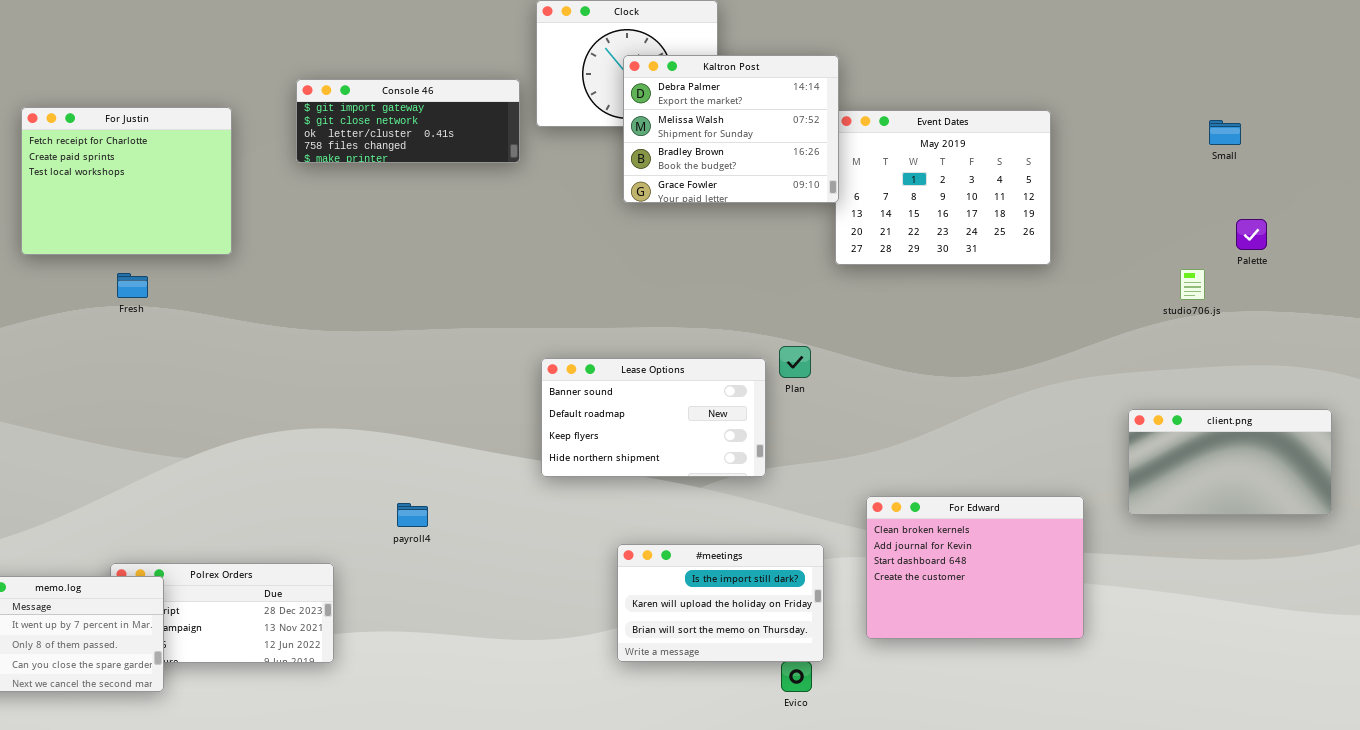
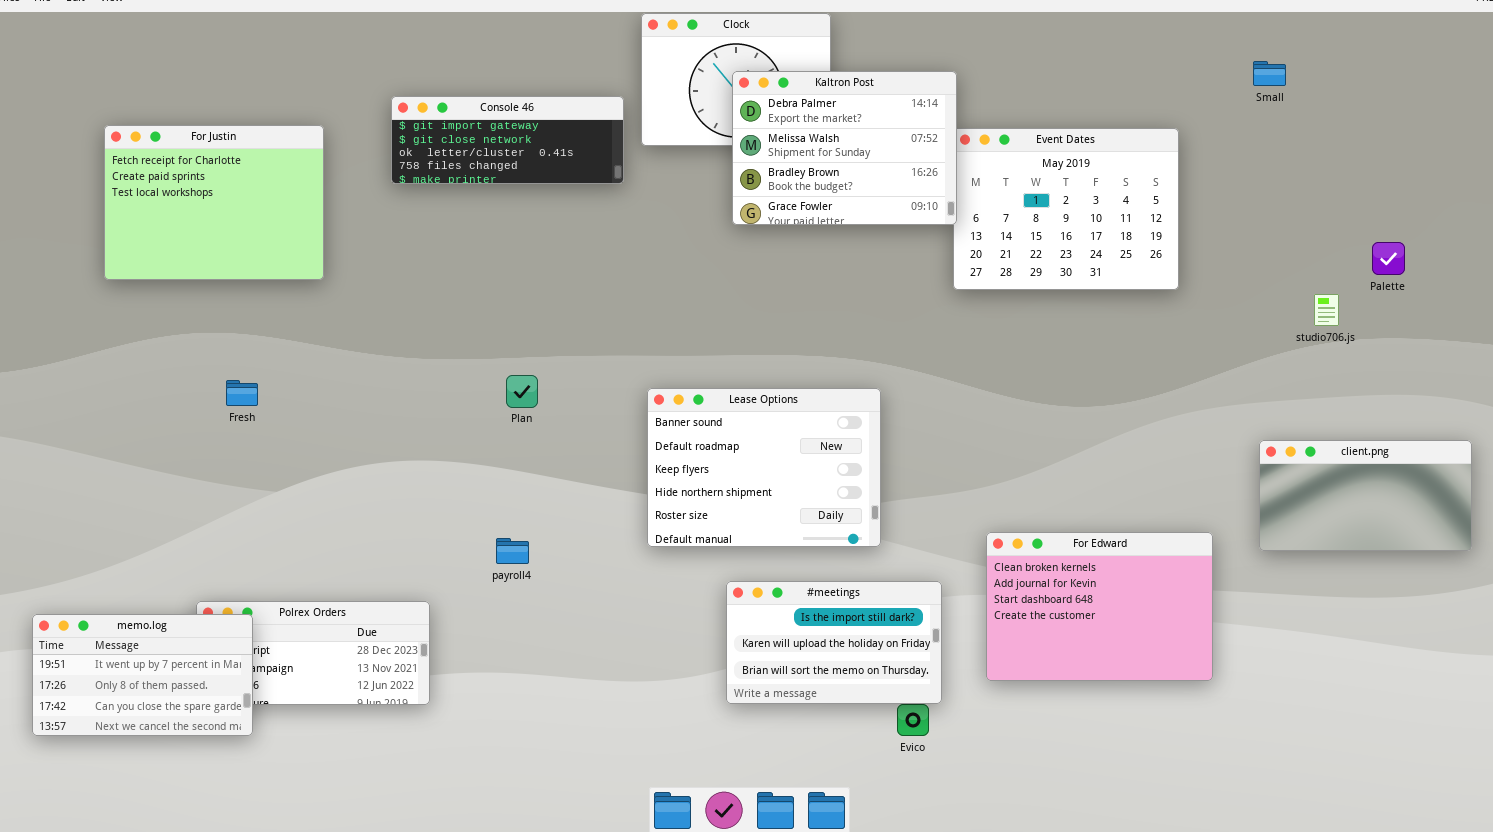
Small: [1209,120,1241,145] -> [1253,61,1286,86], moved
Fresh: [117,273,148,298] -> [226,380,258,406], moved
Plan: [779,346,811,378] -> [506,375,538,408], moved
Lease Options: [541,358,766,477] -> [647,388,881,547], resized

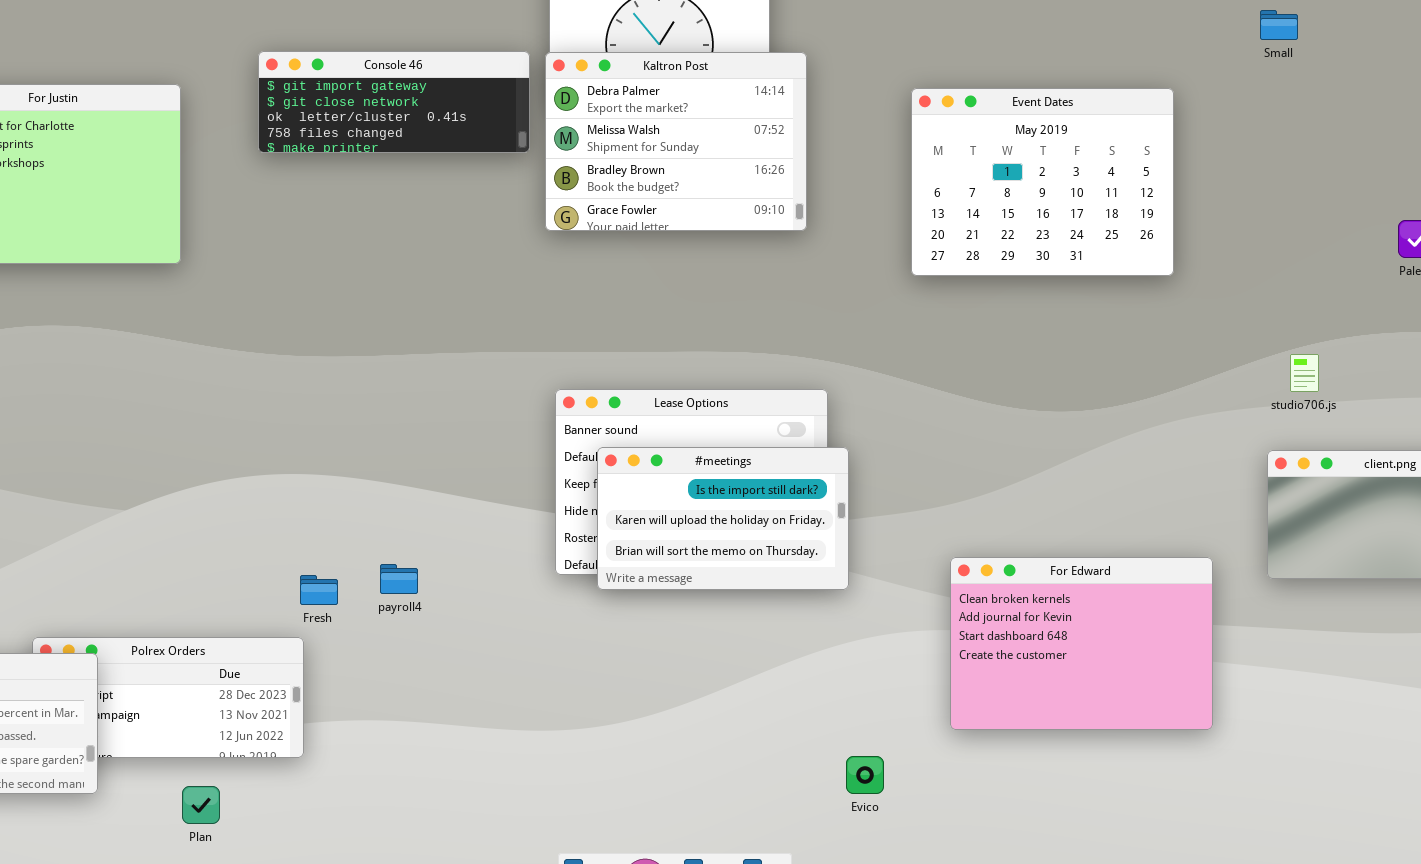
Kaltron Post: [732,71,957,225] -> [545,52,807,231], moved
studio706.js: [1314,294,1339,326] -> [1290,354,1319,392], moved
Plan: [506,375,538,408] -> [182,786,220,824], moved
Fresh: [226,380,258,406] -> [300,575,338,605], moved
#meetings: [726,581,942,704] -> [597,447,849,590], moved

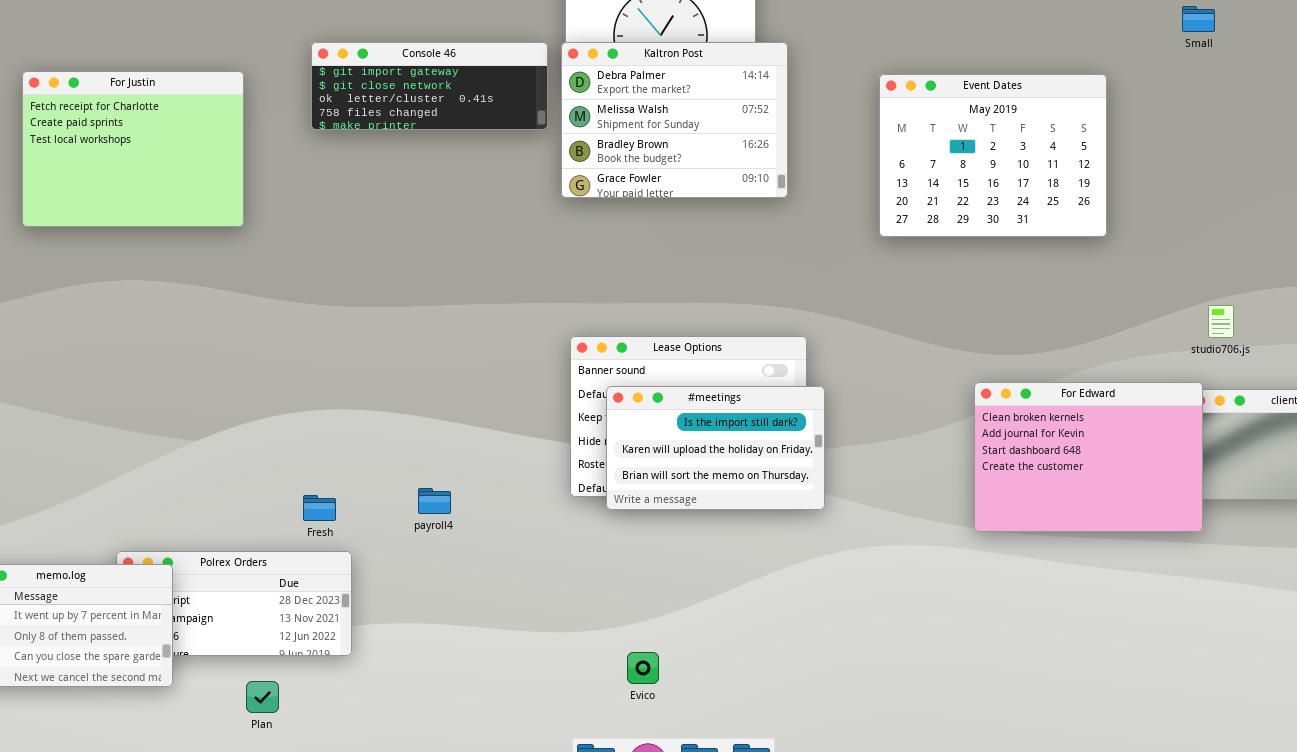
For Edward: [950,557,1213,730] -> [974,382,1203,532], moved
Fresh: [300,575,338,605] -> [303,495,336,521], moved
Evico: [846,756,884,794] -> [627,652,659,684], moved

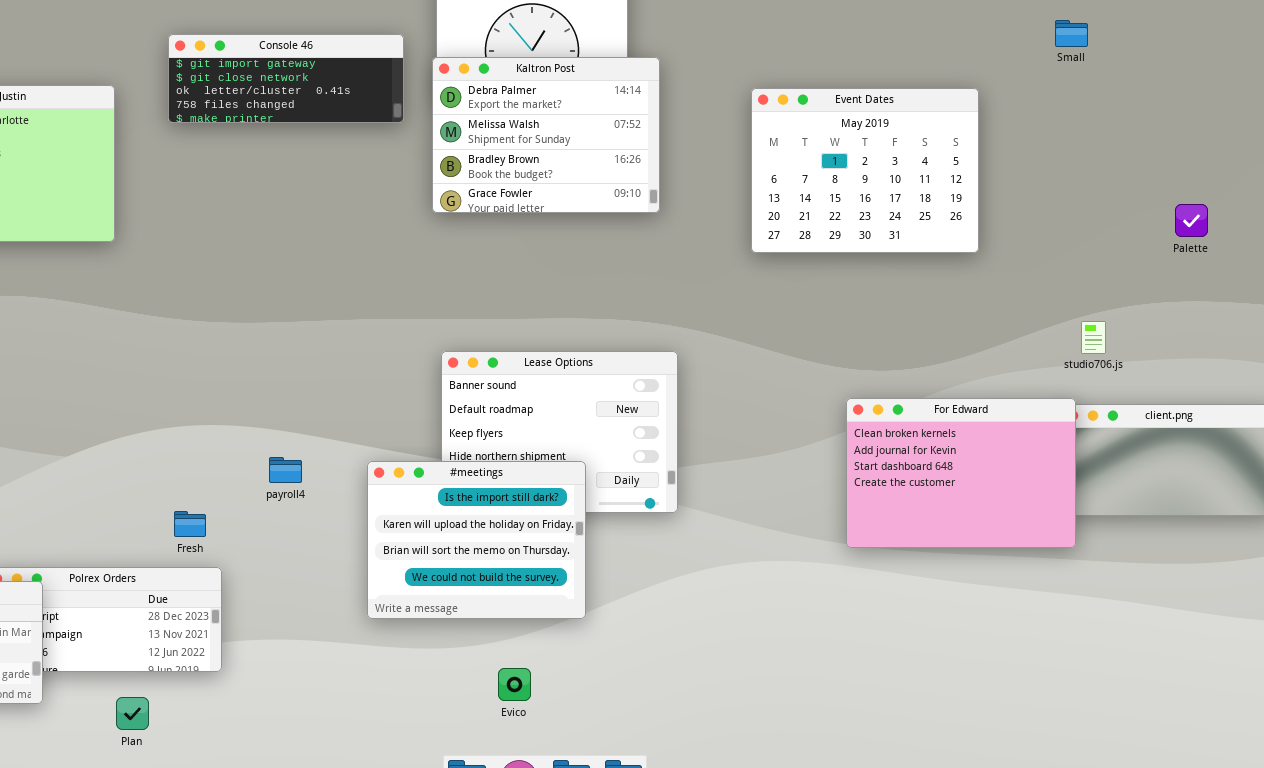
Console 46: [311,42,548,130] -> [168,34,404,123], moved
#meetings: [606,386,825,510] -> [367,461,586,619], moved, resized
payroll4: [418,488,451,514] -> [269,457,302,483], moved

